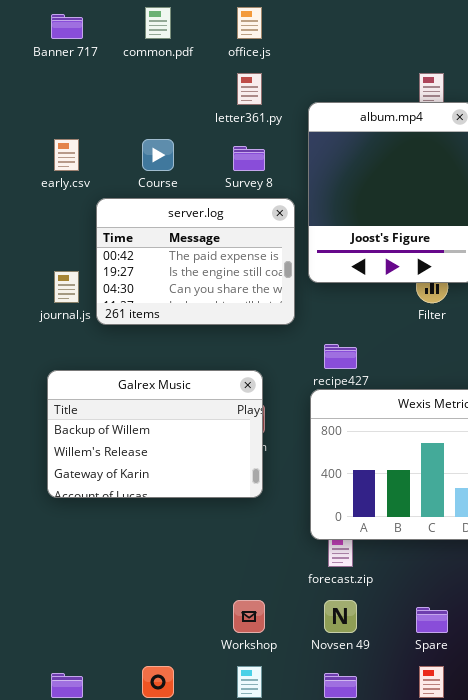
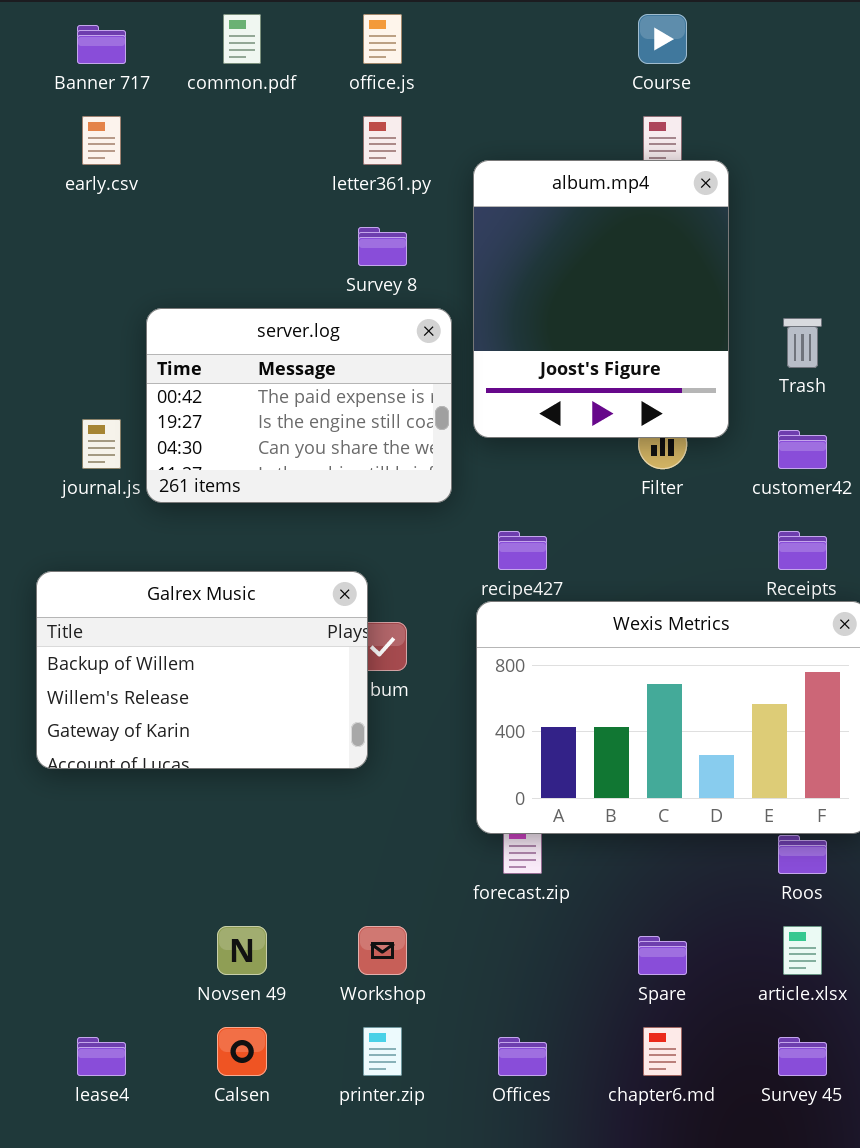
early.csv: [54,139,79,171] -> [82,116,121,165], moved
Course: [142,139,174,171] -> [638,14,687,64], moved
Galrex Music: [47,370,263,498] -> [36,571,368,769], moved
Novsen 49: [324,600,357,633] -> [217,926,267,975], moved

